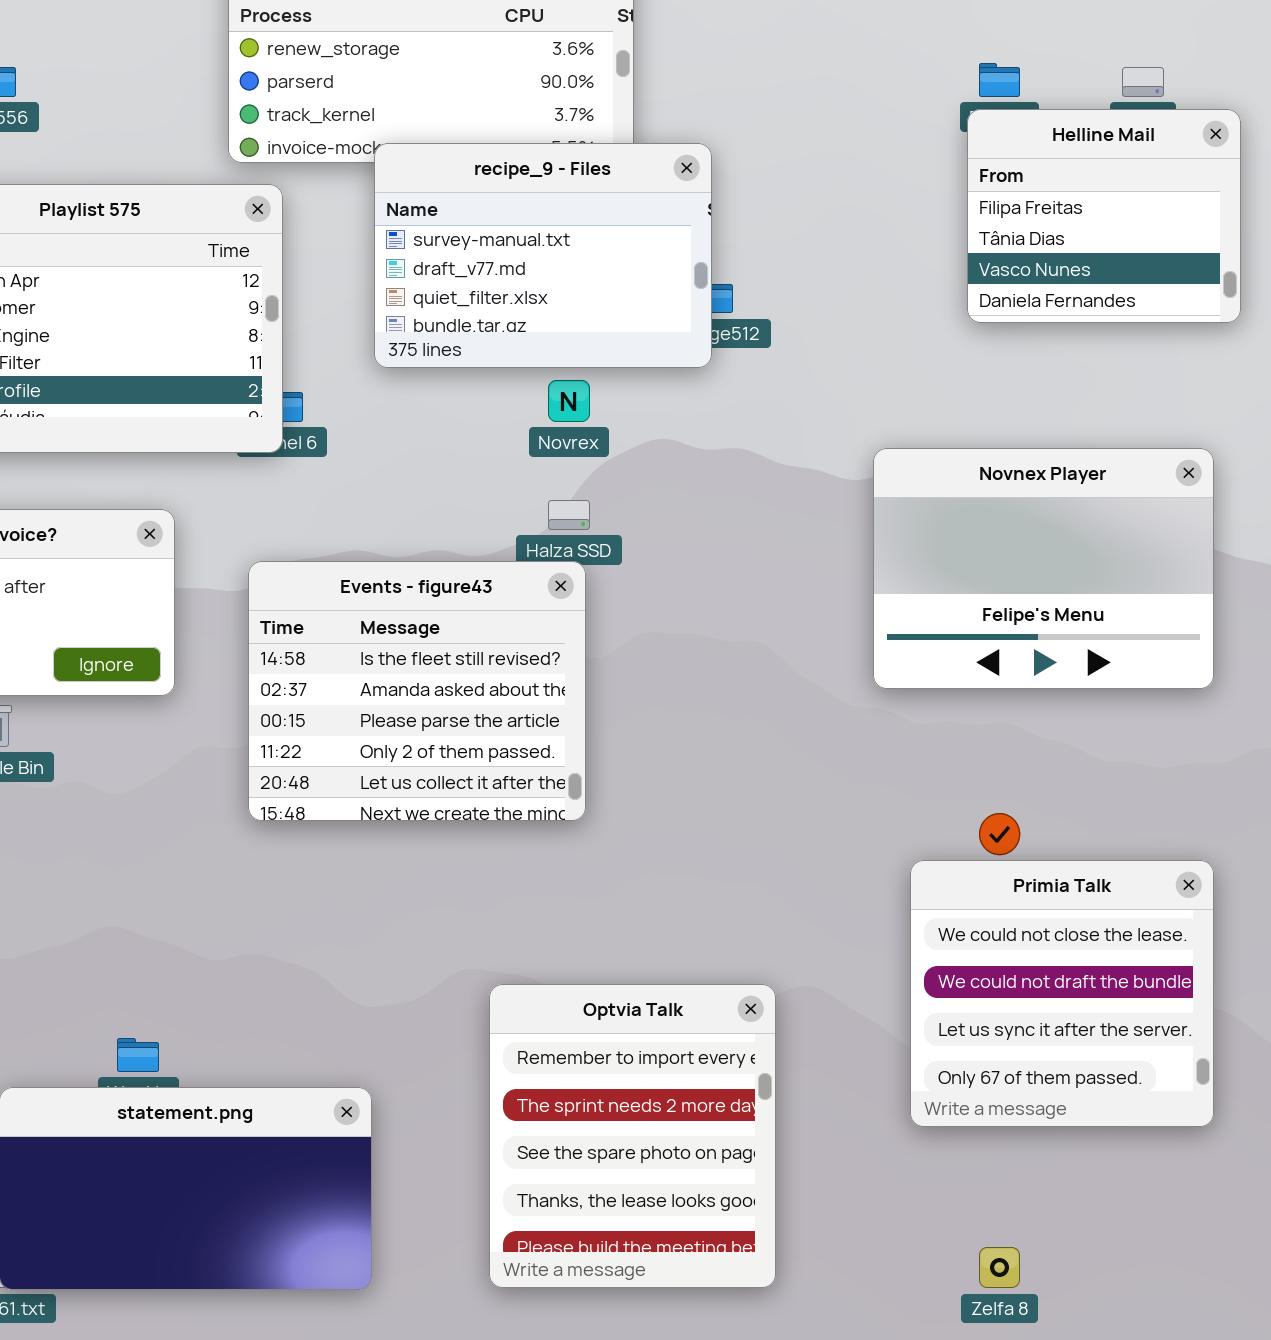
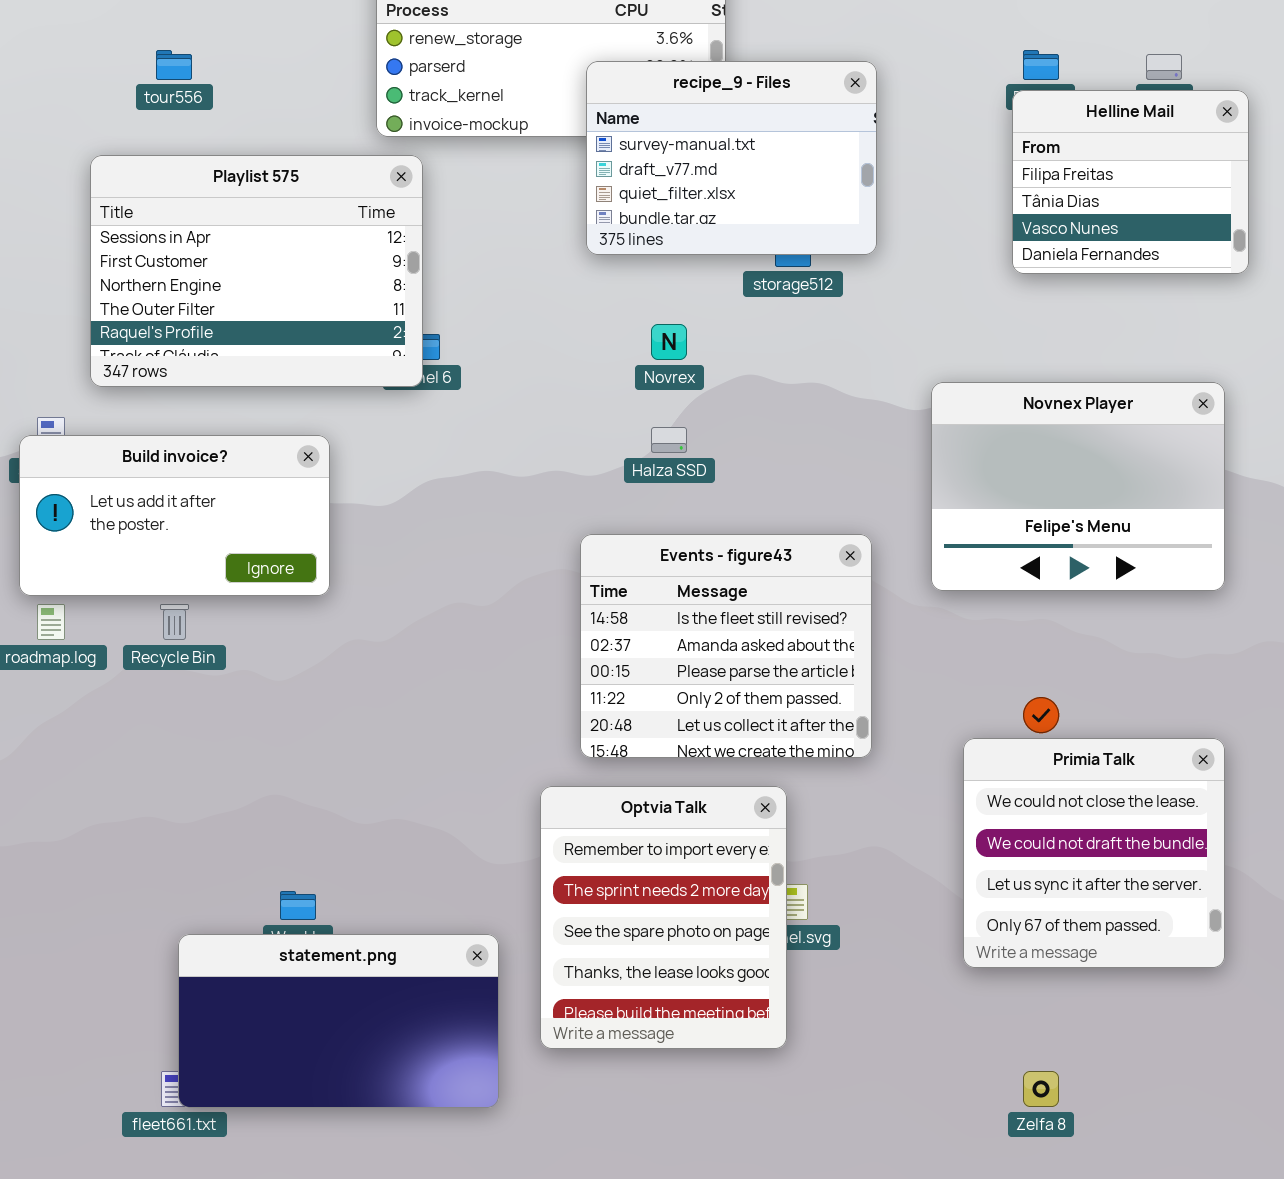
recipe_9 - Files: [374,143,712,368] -> [586,61,877,255], moved
Events - figure43: [248,561,586,821] -> [580,534,872,758], moved
Optvia Talk: [489,984,776,1288] -> [540,786,787,1049], moved

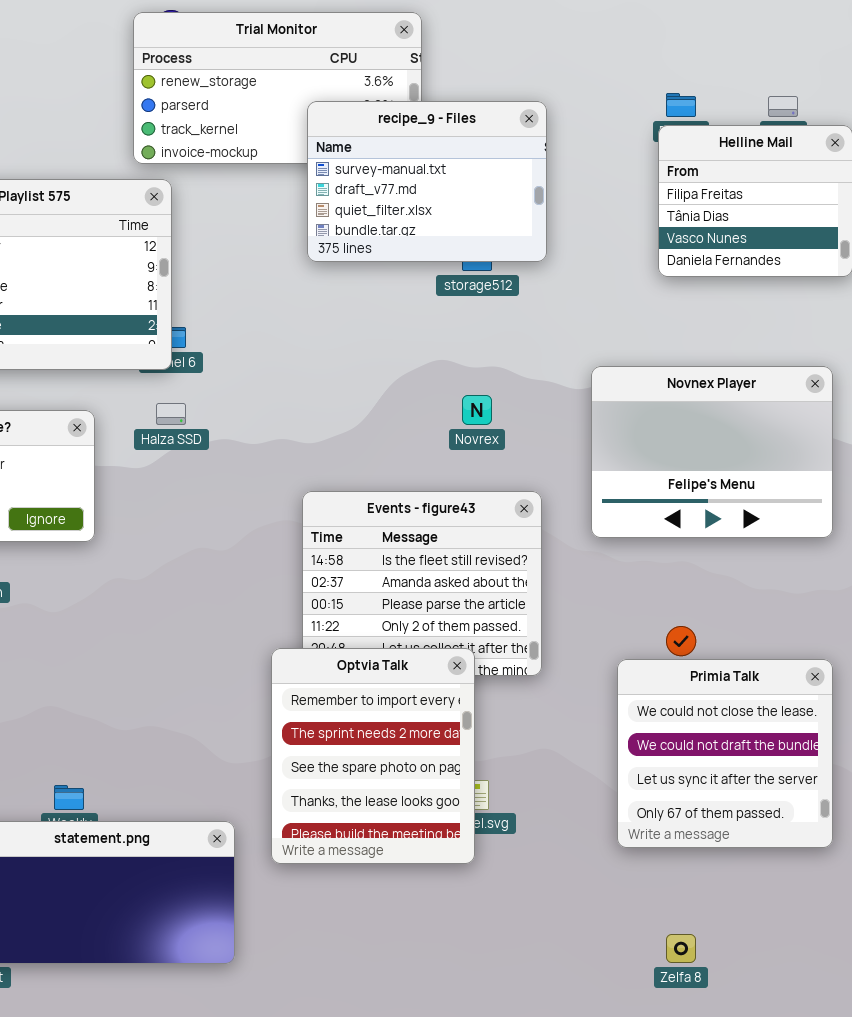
Novrex: [651,324,687,360] -> [462,395,492,425], moved
Halza SSD: [651,427,687,453] -> [156,403,186,425], moved
Optvia Talk: [540,786,787,1049] -> [271,648,475,864], moved

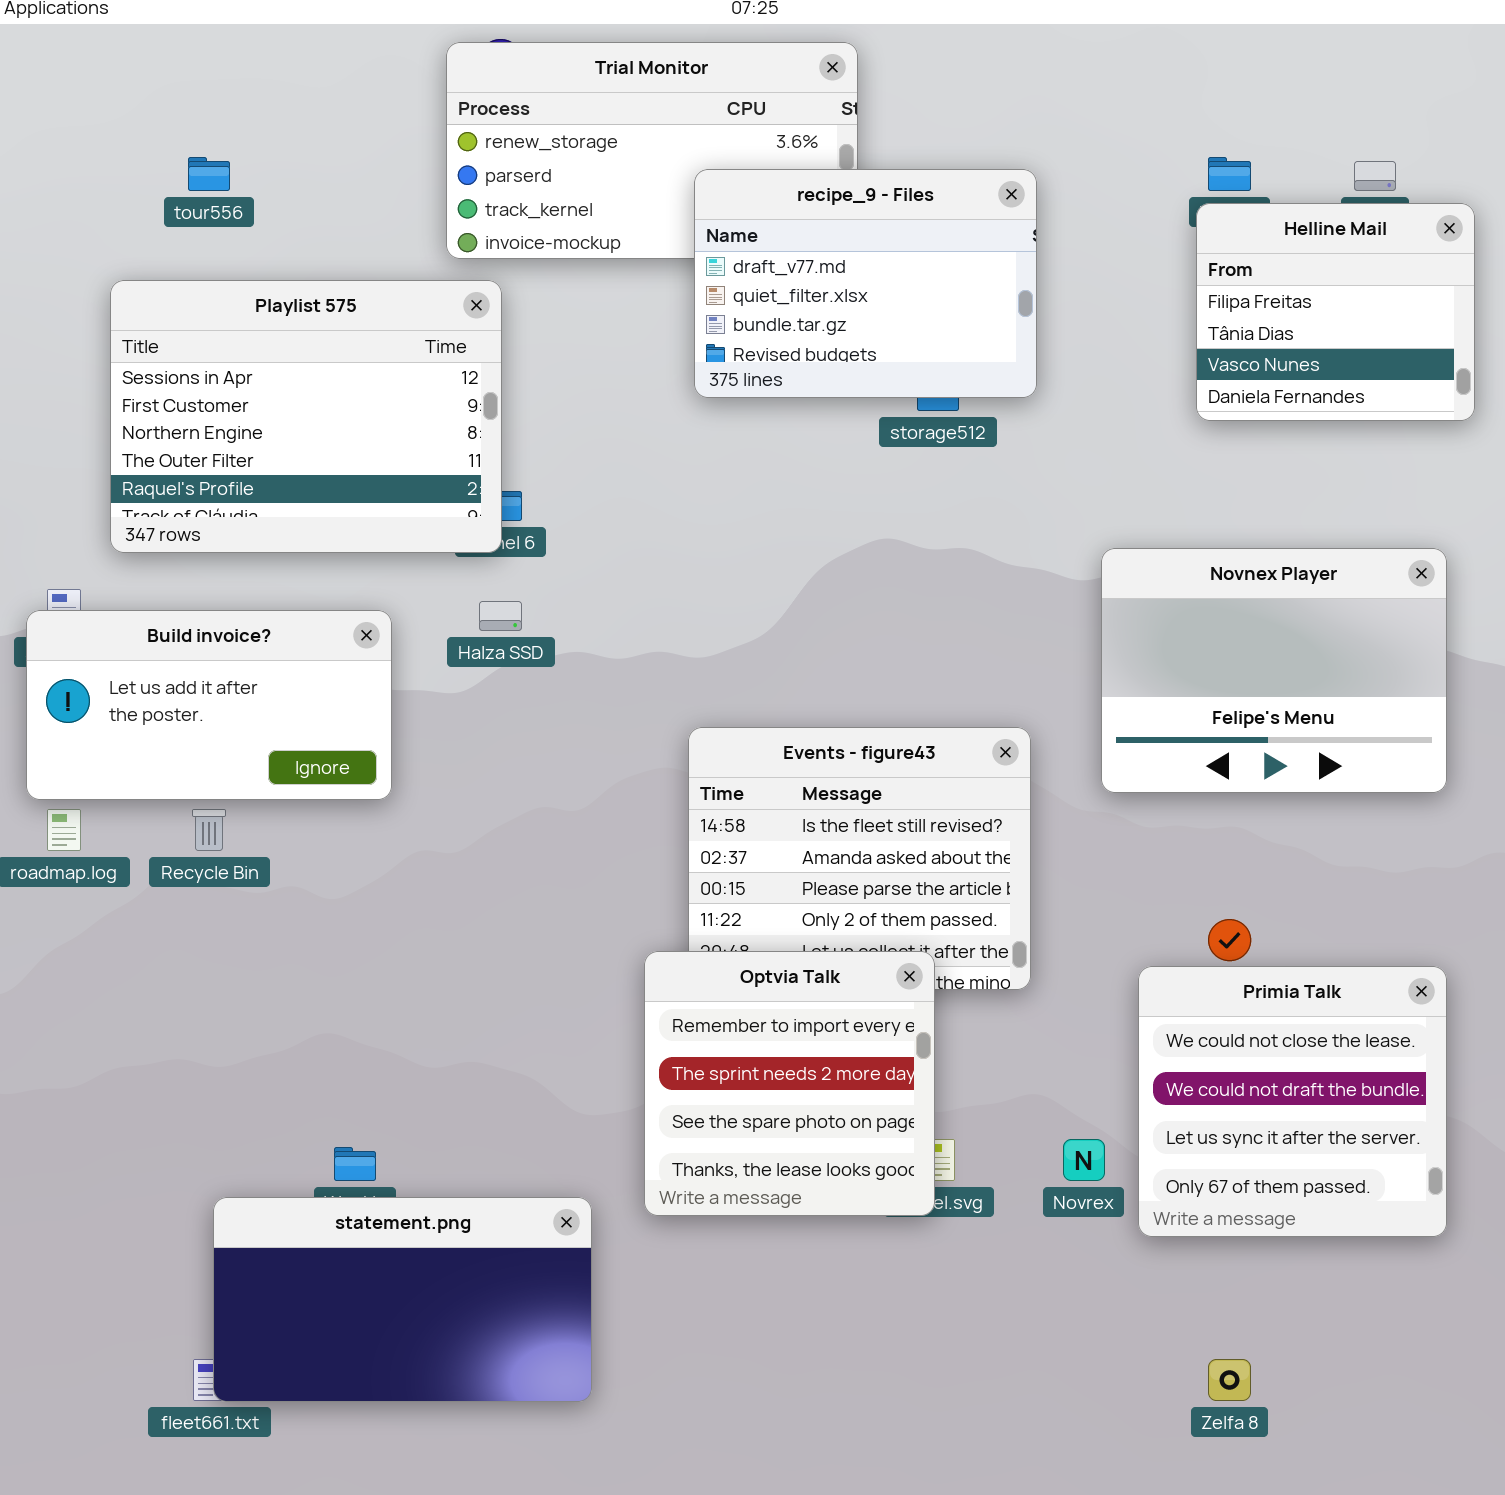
recipe_9 - Files: [307,101,547,262] -> [694,169,1037,398], scrolled down 1 row
Novrex: [462,395,492,425] -> [1063,1139,1105,1181], moved
Optvia Talk: [271,648,475,864] -> [644,951,935,1216], resized

